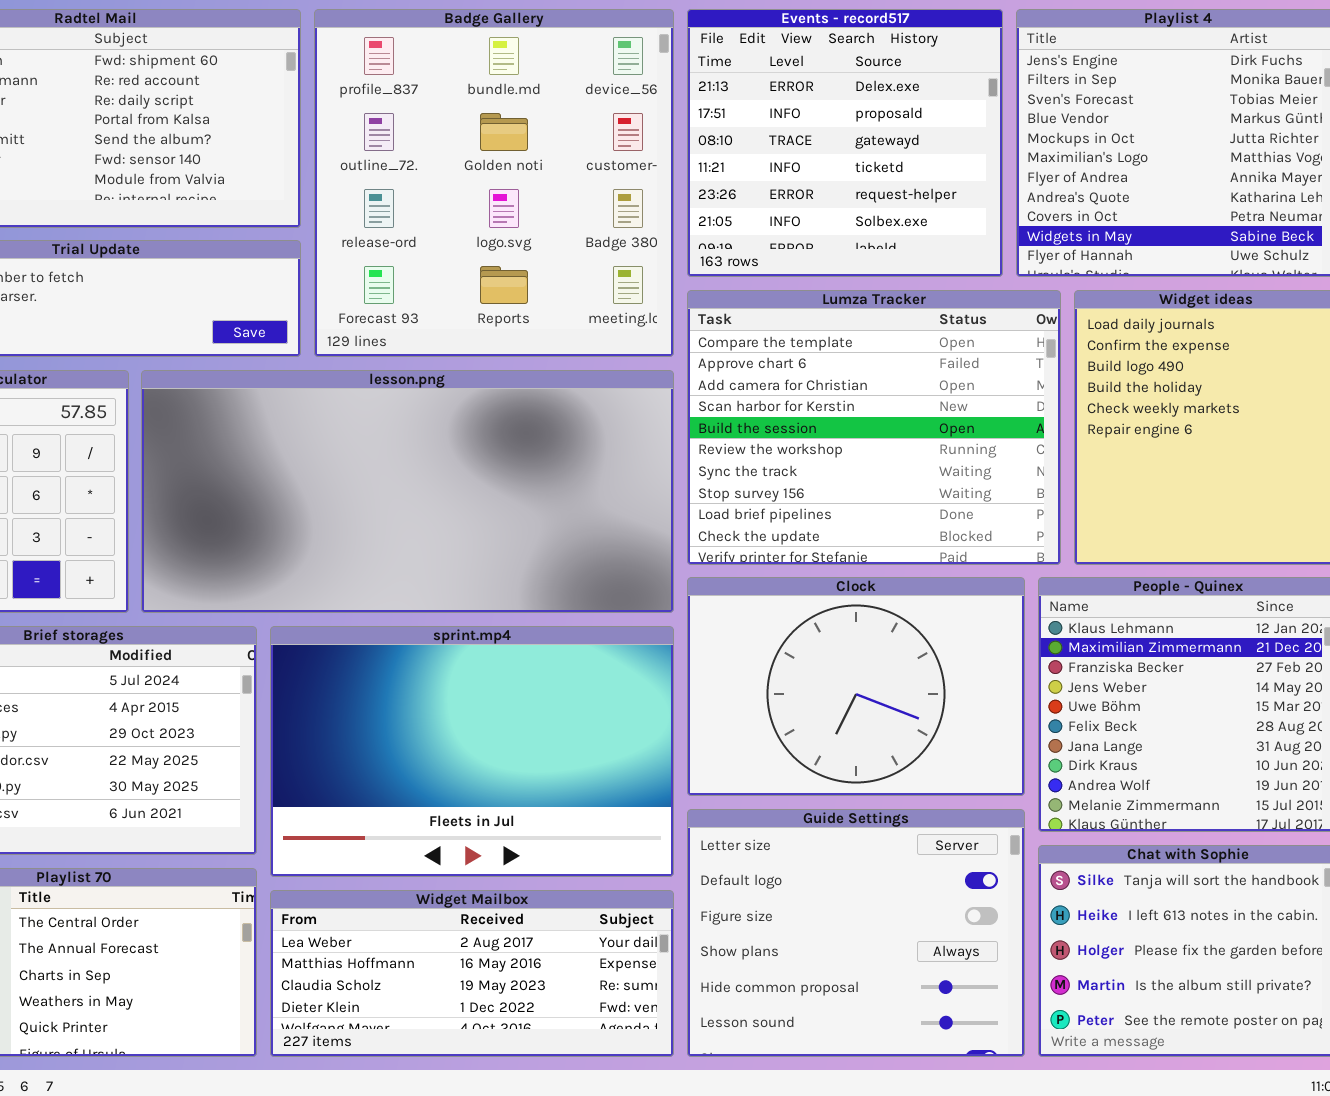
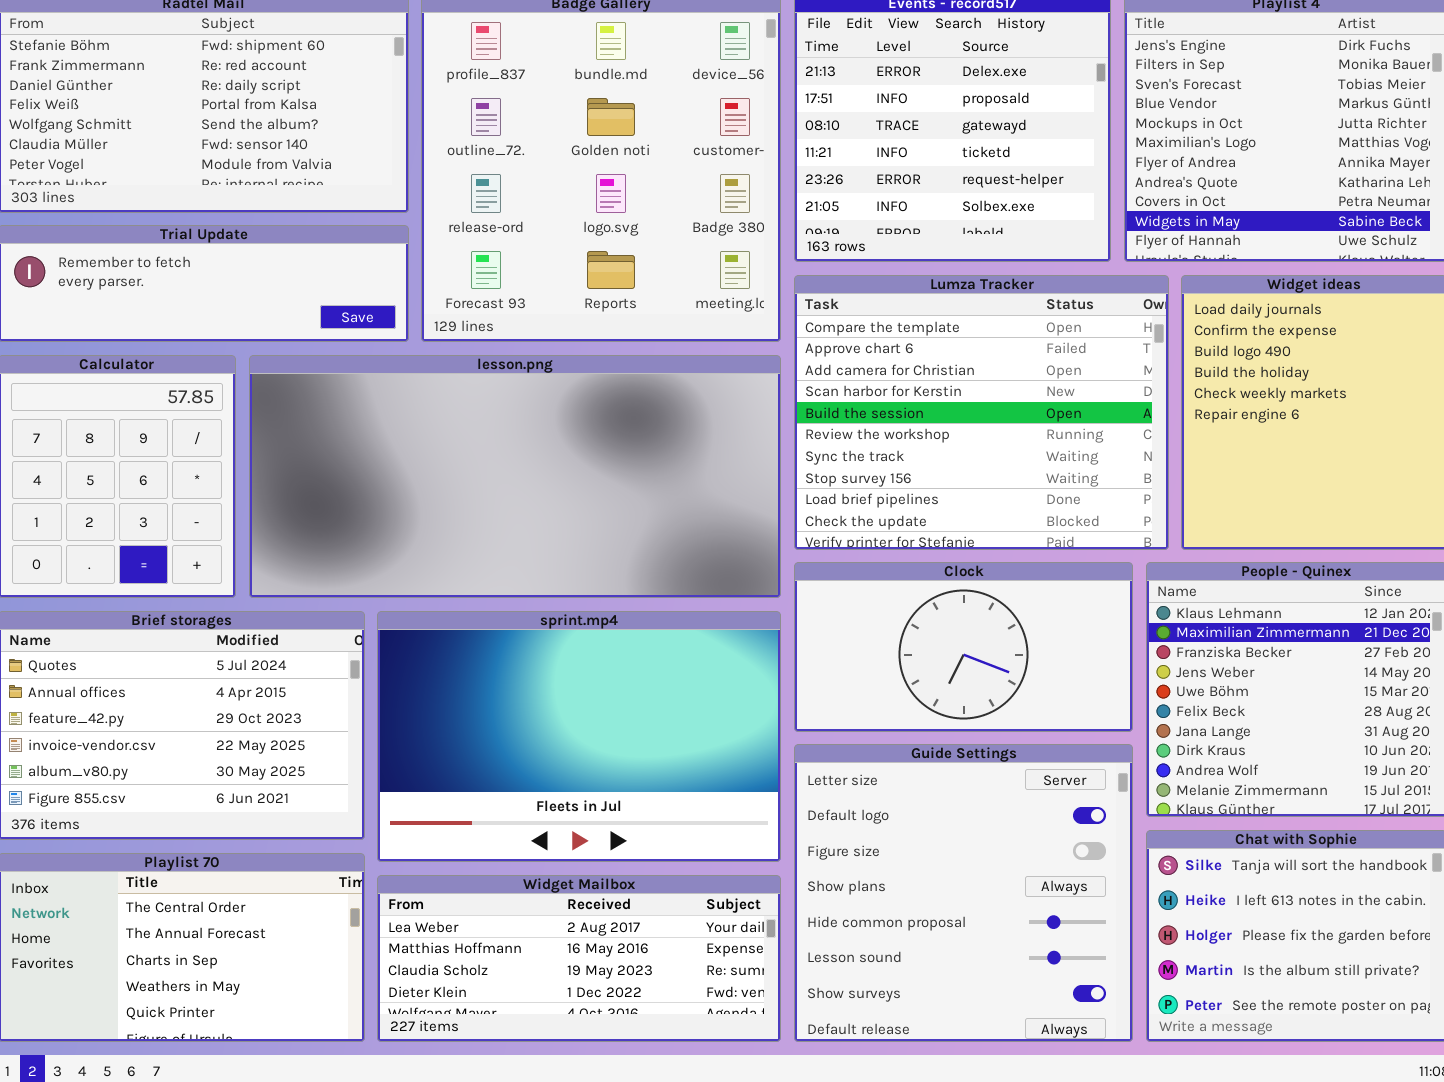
Clock: [687,577,1025,796] -> [794,562,1133,732], resized
Guide Settings: [687,809,1025,1057] -> [794,744,1133,1042], resized

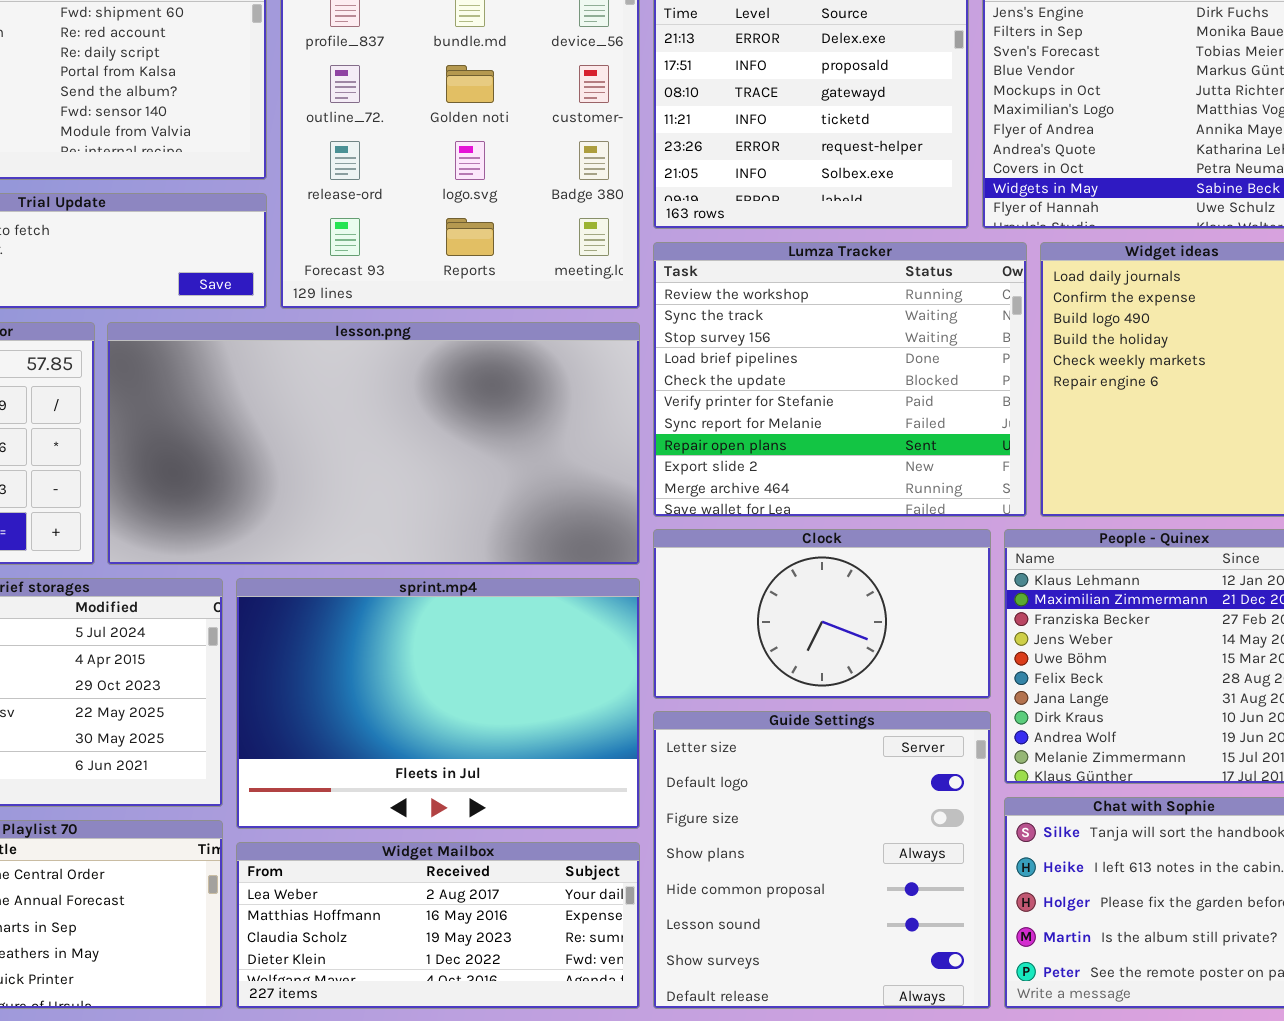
Lumza Tracker: [794,275,1169,550] -> [653,242,1027,517], scrolled down 5 rows

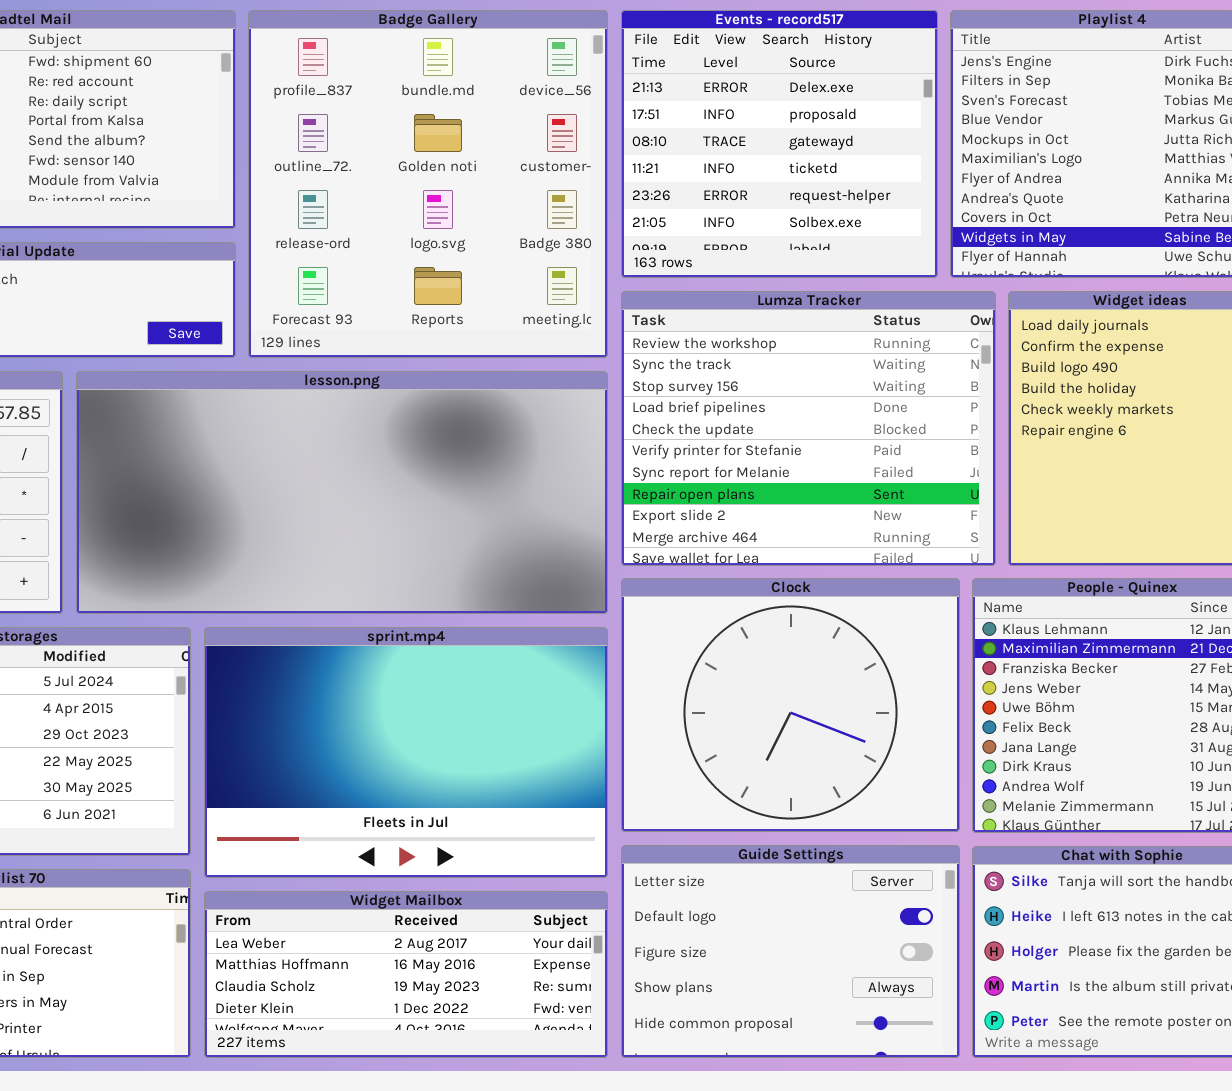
Clock: [653,529,991,699] -> [621,578,960,832], resized
Guide Settings: [653,711,991,1009] -> [621,845,960,1058], resized

